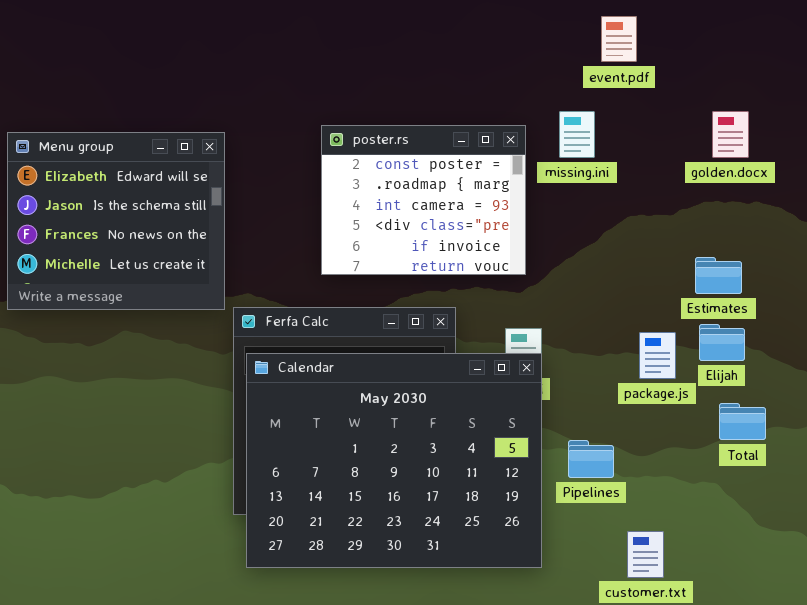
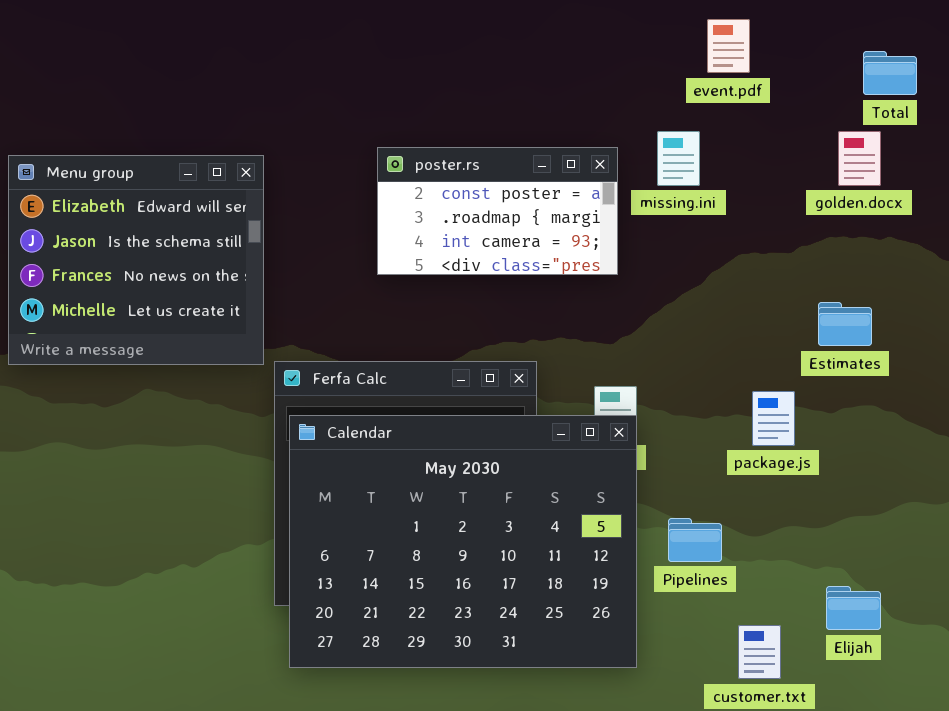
poster.rs: [321,125,526,275] -> [377,147,618,275], resized
Elijah: [699,324,745,361] -> [826,586,881,630], moved
Total: [719,403,766,440] -> [863,51,917,95], moved

